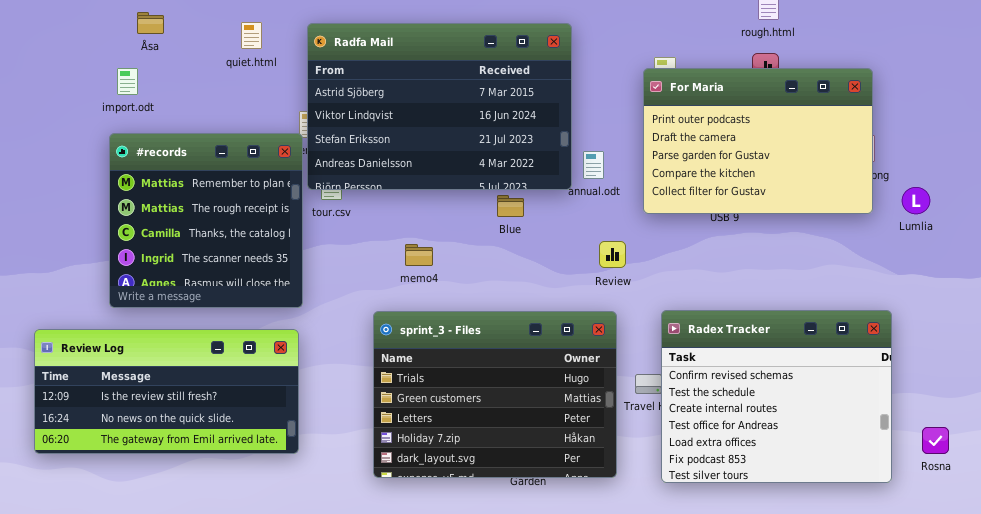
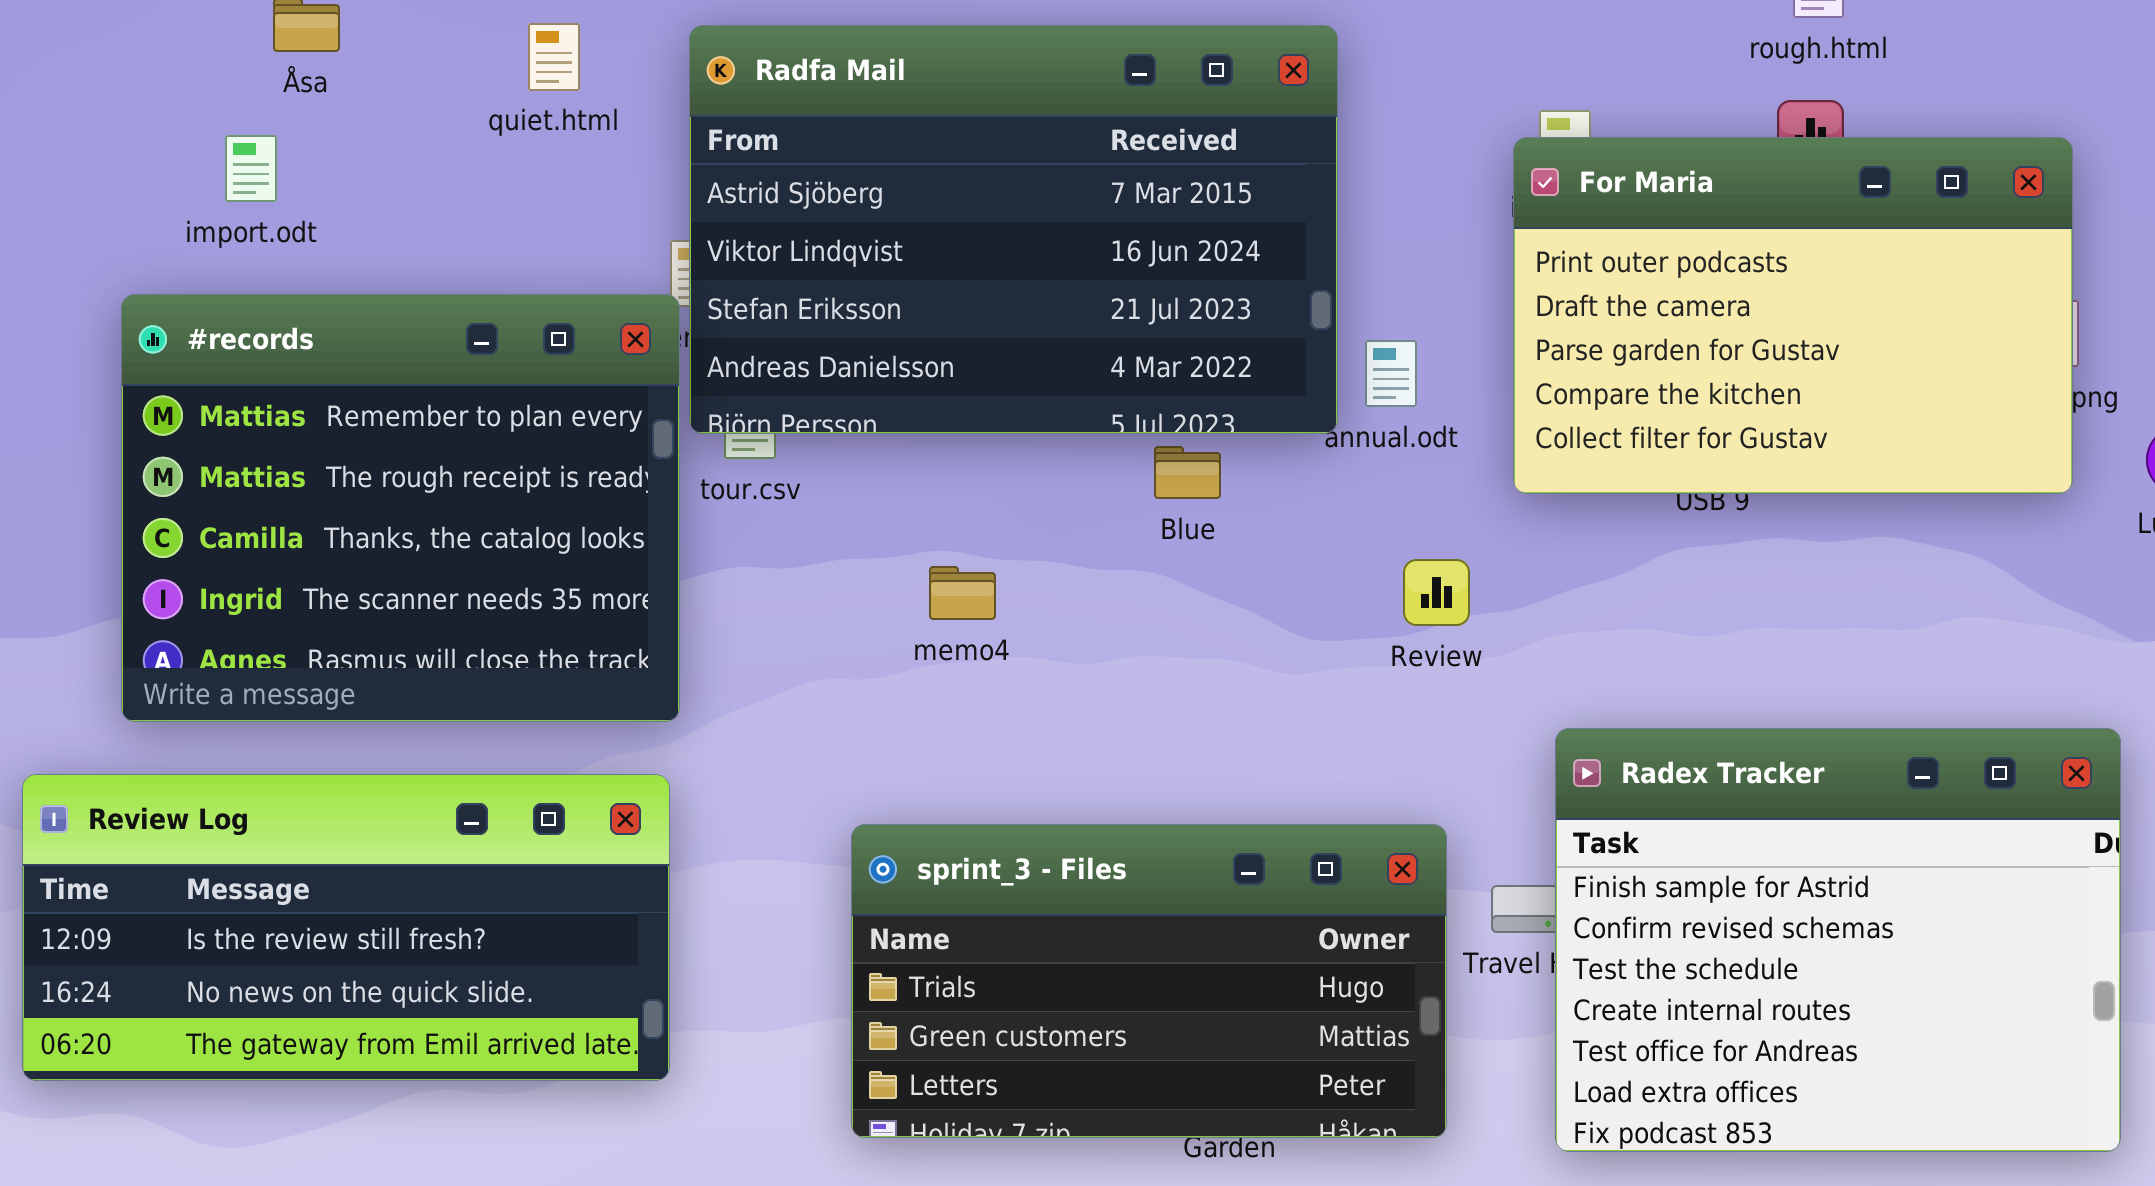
#records: [109,133,303,308] -> [121,294,680,722], resized
Radex Tracker: [661,310,892,483] -> [1555,728,2121,1152], scrolled up 1 row
sprint_3 - Files: [373,311,617,478] -> [851,824,1447,1138], resized

